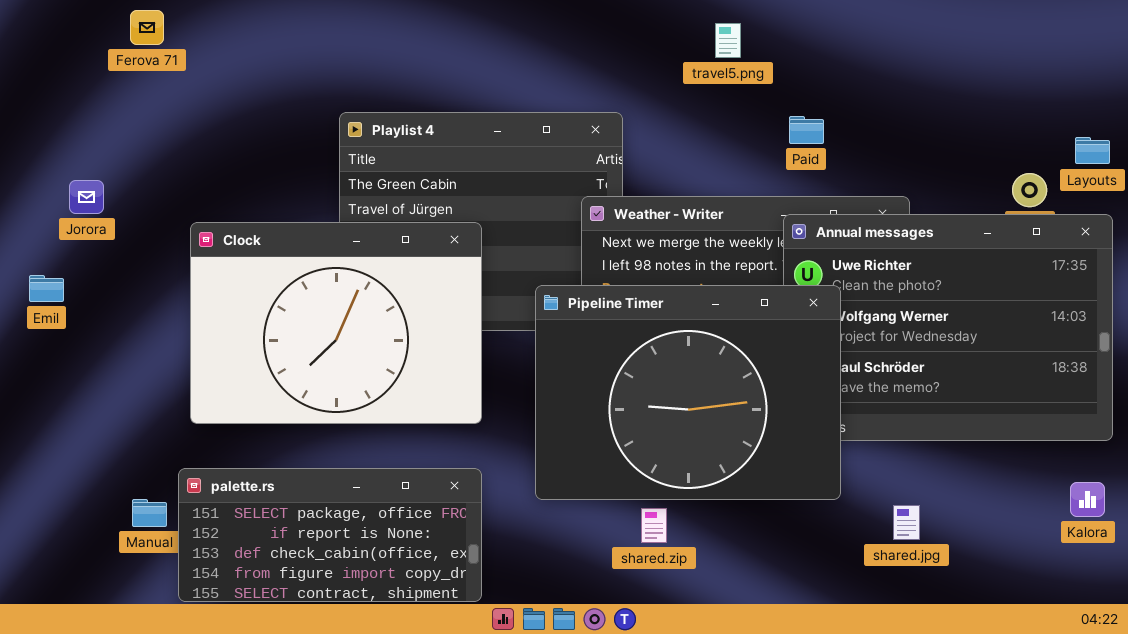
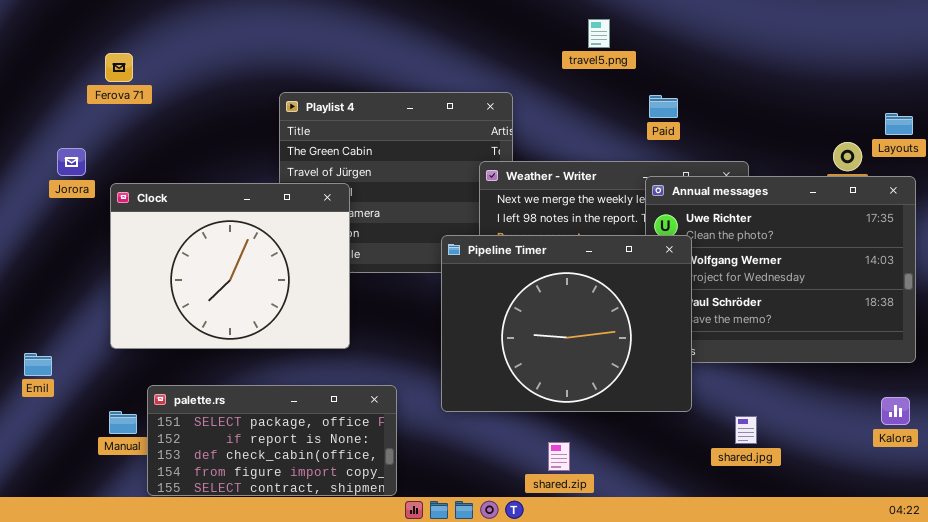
Ferova 71: [130,10,164,45] -> [105,53,133,82], moved
Clock: [190,222,482,424] -> [110,183,350,349], moved
Emil: [29,275,64,302] -> [24,353,52,376], moved
shared.zip: [641,508,667,543] -> [548,442,570,471], moved

